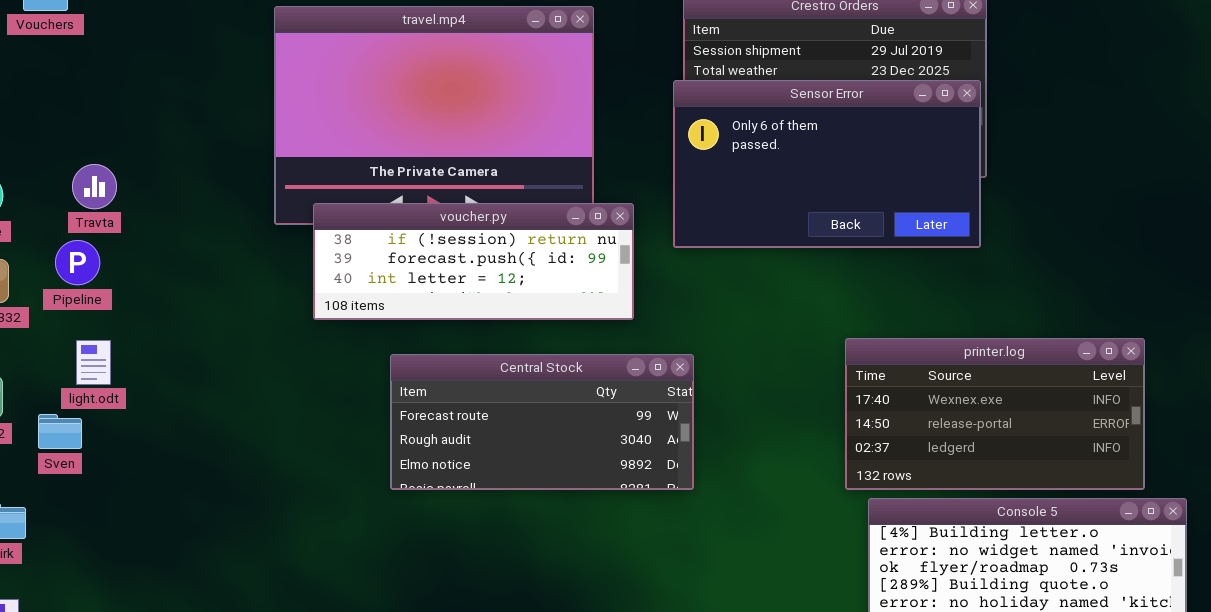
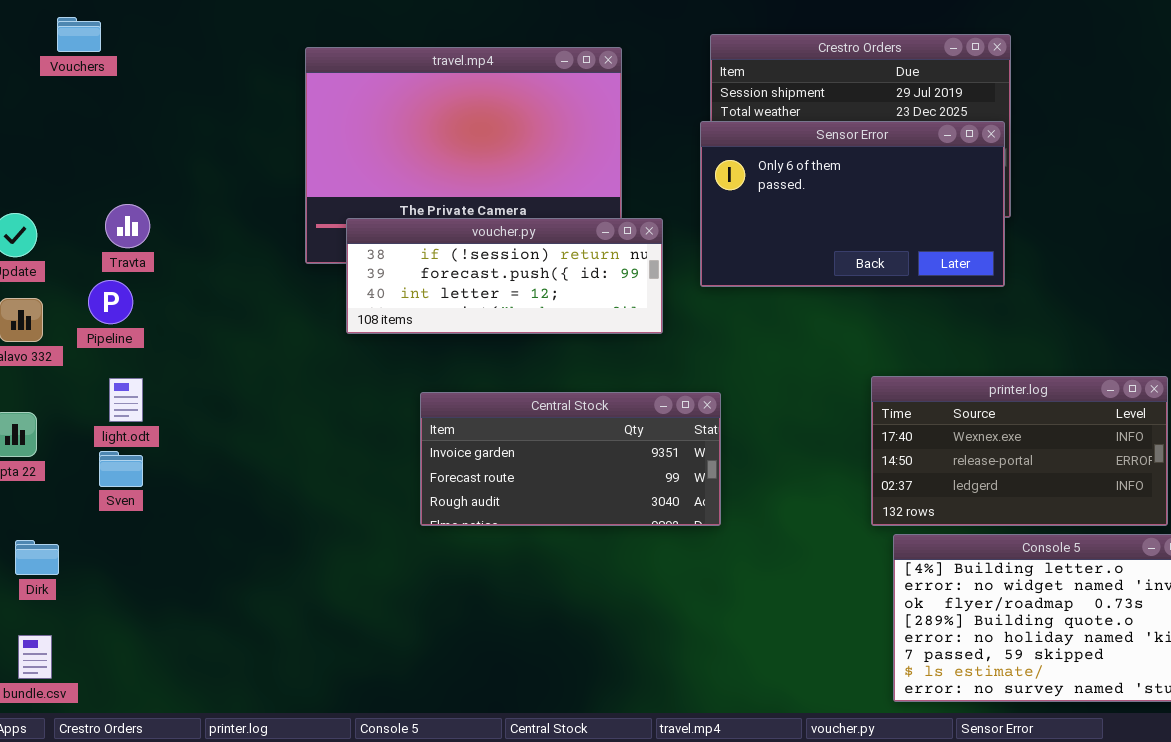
voucher.py: [313,203,634,320] -> [346,218,663,334], moved
Central Stock: [390,354,694,490] -> [420,392,721,526], scrolled up 1 row
Sven: [38,414,82,449] -> [99,451,143,487], moved

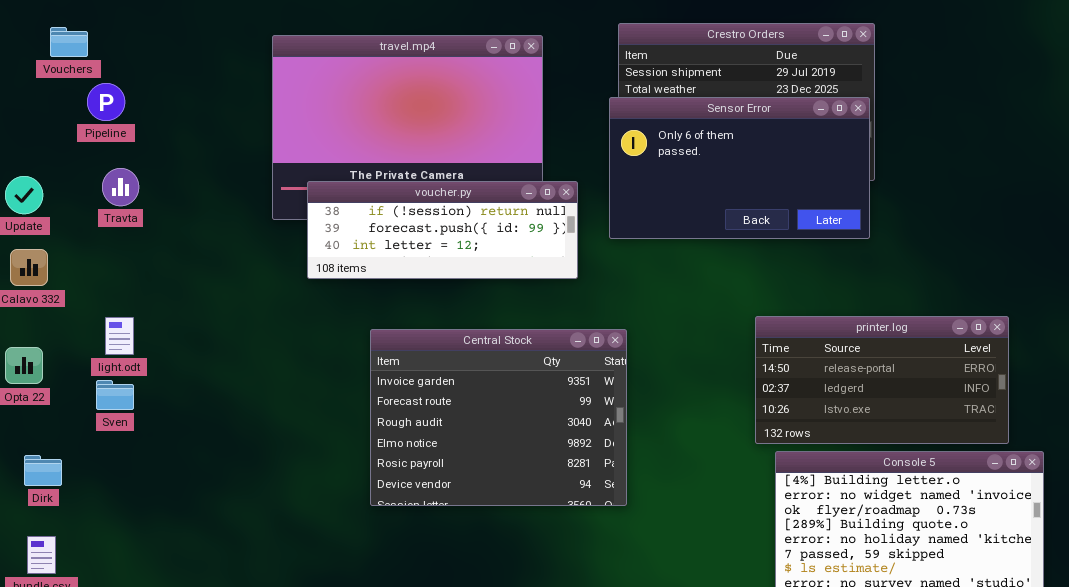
Vouchers: [57,17,101,52] -> [50,27,88,57], moved
Pipeline: [88,280,133,324] -> [87,83,125,121], moved
printer.log: [871,376,1168,526] -> [755,316,1009,444], scrolled down 1 row
Central Stock: [420,392,721,526] -> [370,329,627,506], resized

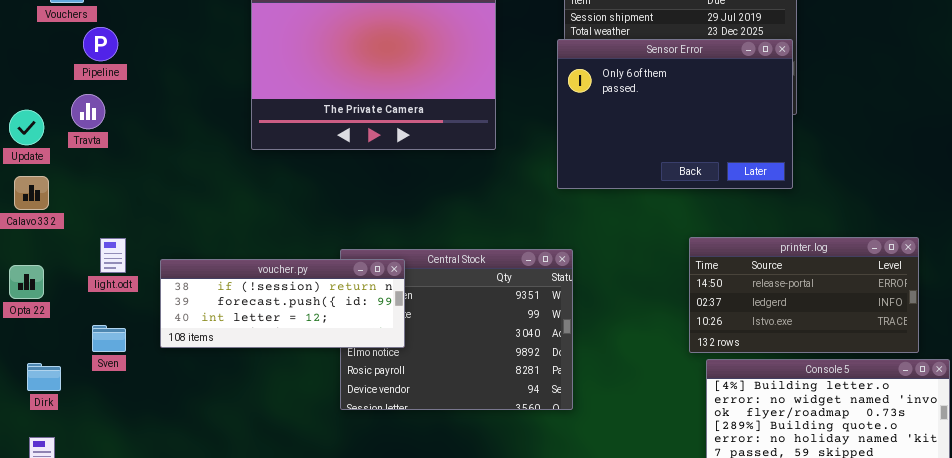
Sensor Error: [609,97,870,239] -> [557,39,793,189], resized
Travta: [102,168,139,206] -> [71,94,105,129], moved
voucher.py: [307,181,578,279] -> [160,259,405,348], moved
Sven: [96,380,134,410] -> [92,325,126,352], moved

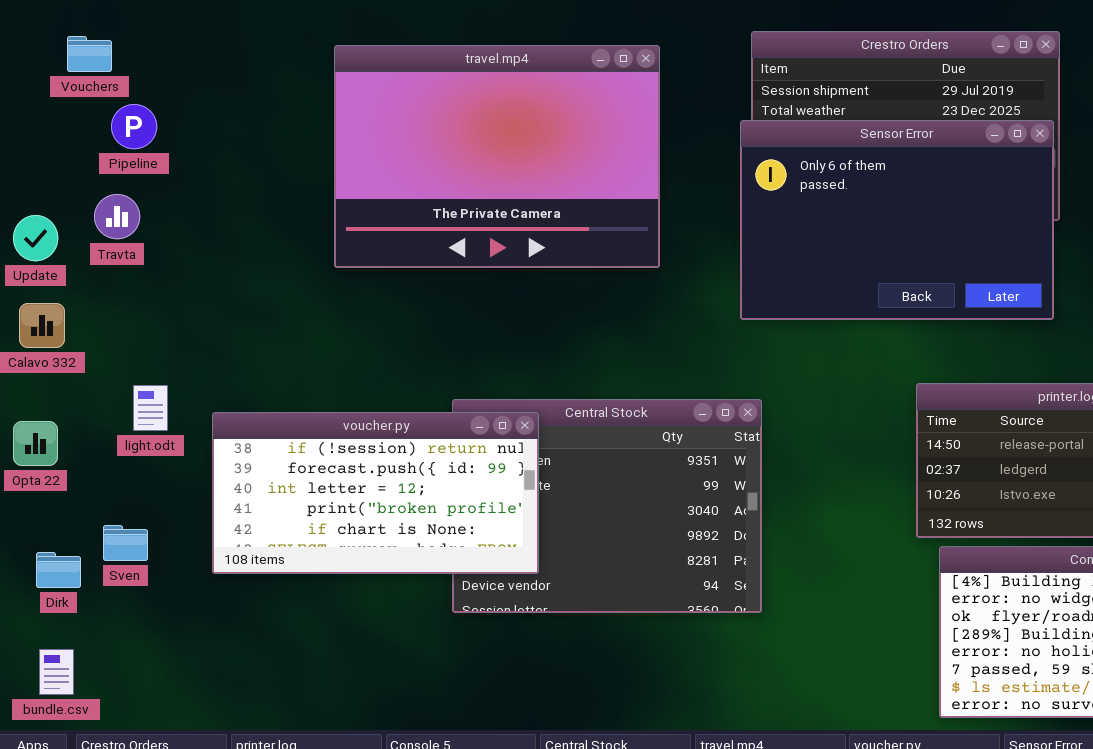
voucher.py: [160,259,405,348] -> [212,412,539,574], resized
Sven: [92,325,126,352] -> [103,525,148,561], moved

